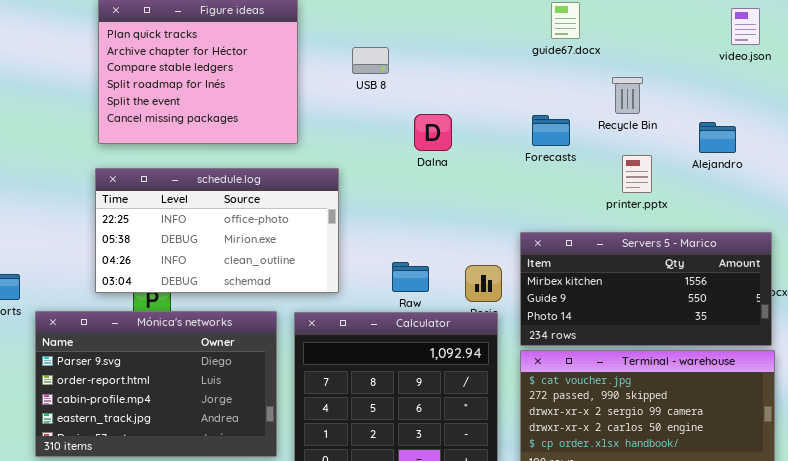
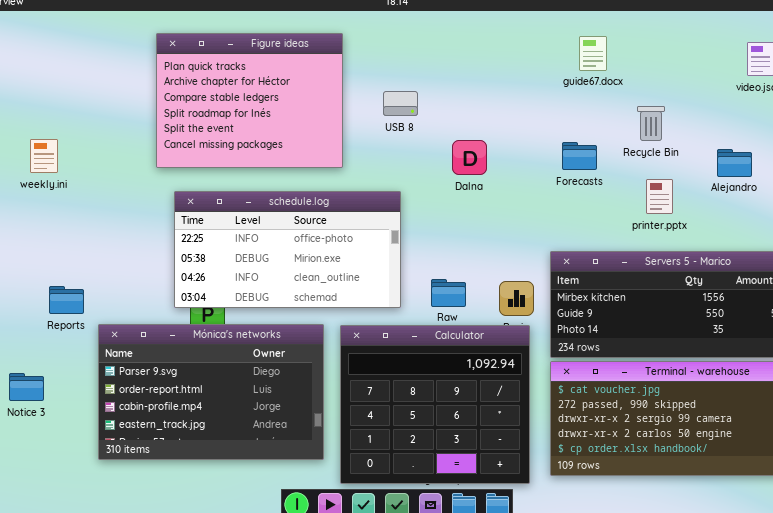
USB 8: [352,47,389,74] -> [383,91,418,116], moved
schedule.log: [95,168,339,293] -> [174,191,401,308], moved

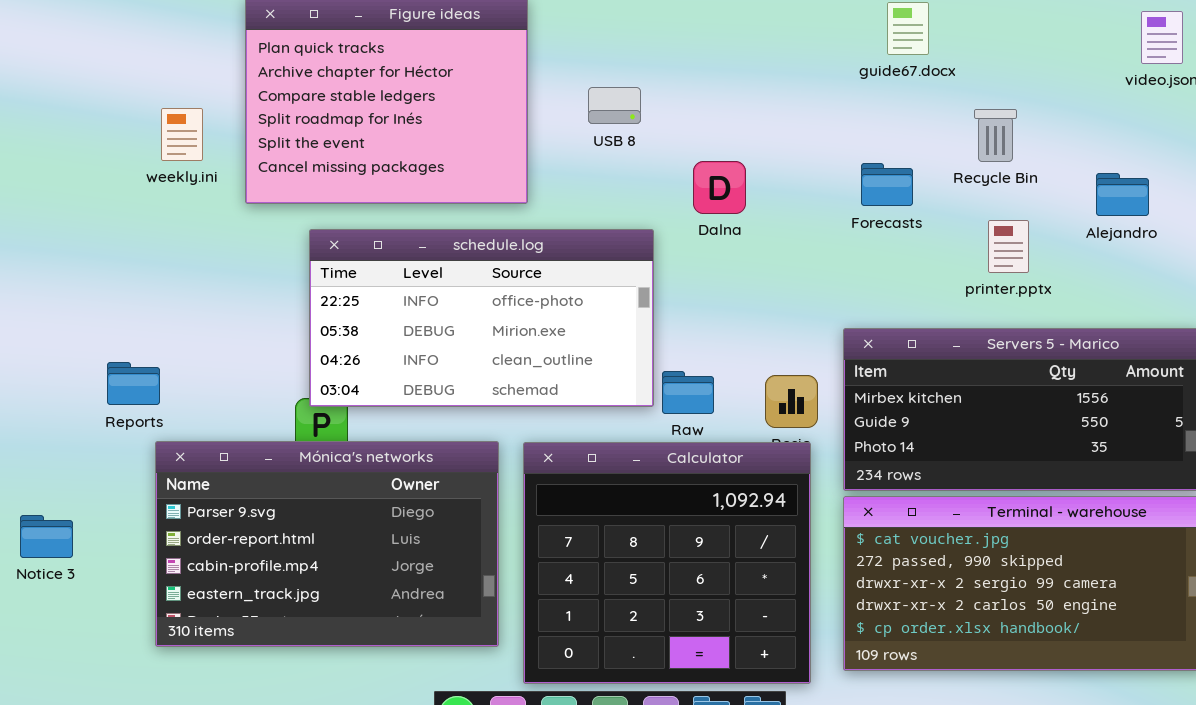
weekly.ini: [30,139,58,173] -> [161,108,203,161], moved
schedule.log: [174,191,401,308] -> [309,229,654,407], moved
Reports: [49,286,84,314] -> [107,362,160,405], moved

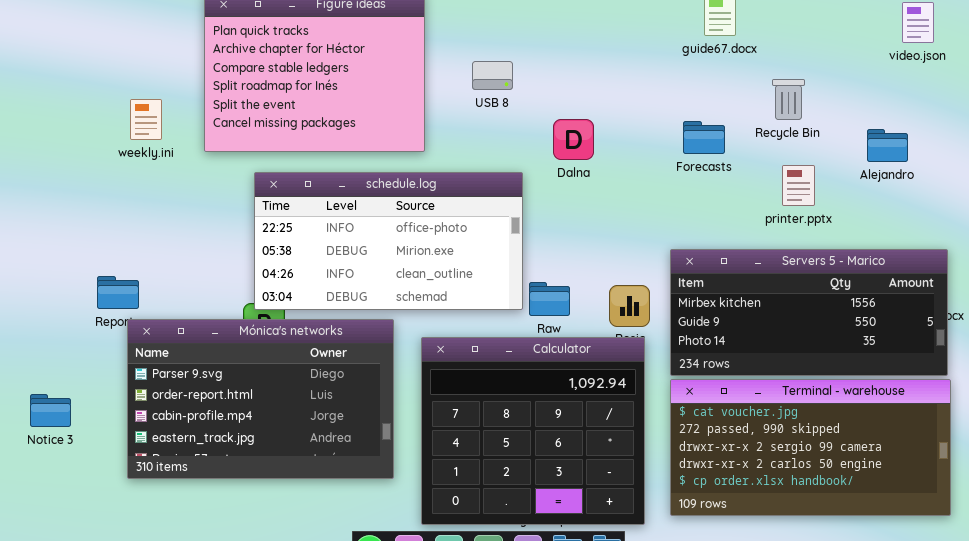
weekly.ini: [161,108,203,161] -> [130,99,162,140], moved
Mónica's networks: [155,441,499,647] -> [127,319,394,479], moved

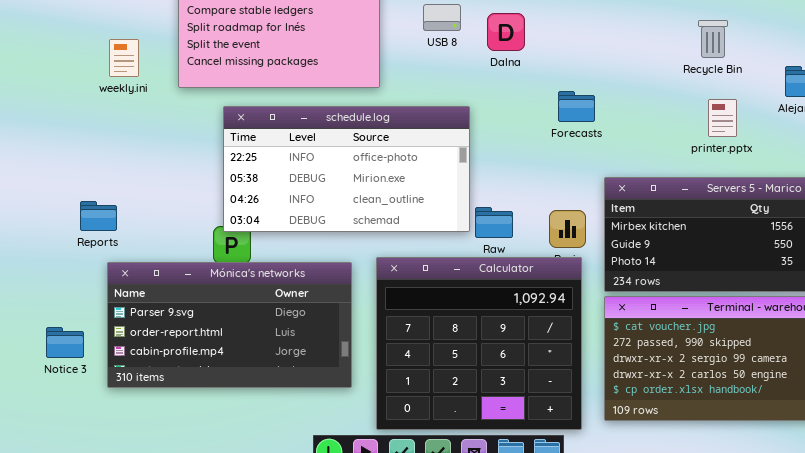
Dalna: [553,119,594,160] -> [487,13,525,51], moved
Forecasts: [683,121,725,154] -> [558,91,595,122], moved
Mónica's networks: [127,319,394,479] -> [107,262,352,388], resized
Notice 3: [30,394,71,427] -> [46,327,84,358], moved

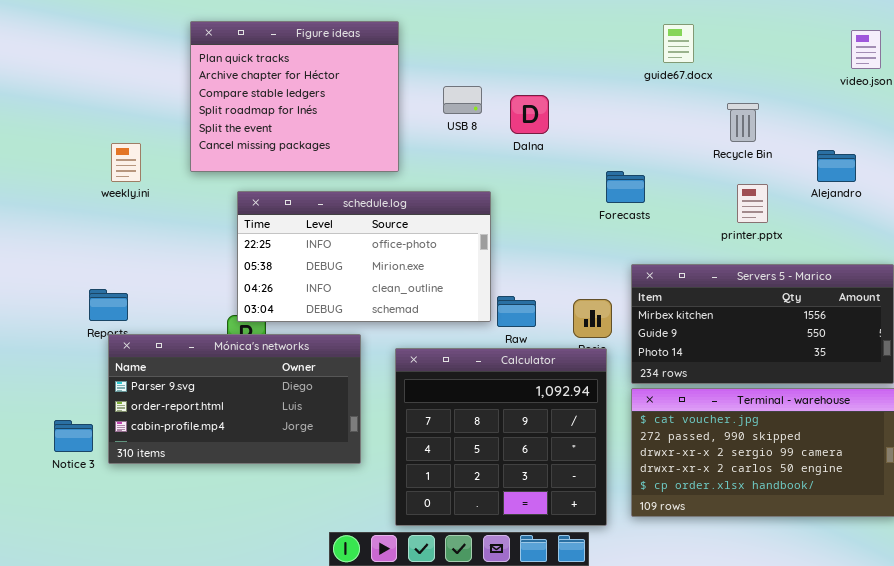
weekly.ini: [109,39,139,77] -> [111,143,141,182], moved
Forecasts: [558,91,595,122] -> [606,171,645,203], moved
Mónica's networks: [107,262,352,388] -> [108,334,361,464], moved

